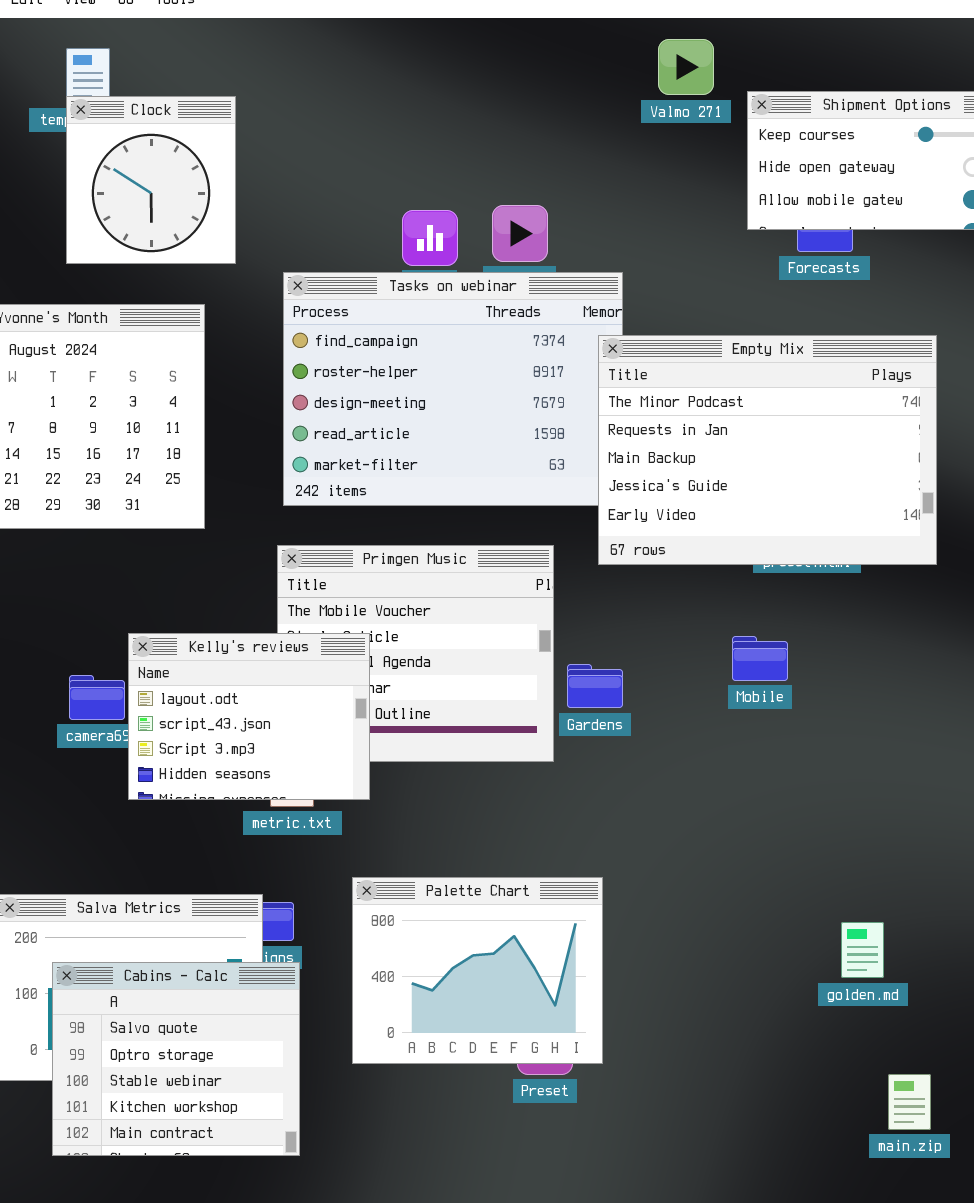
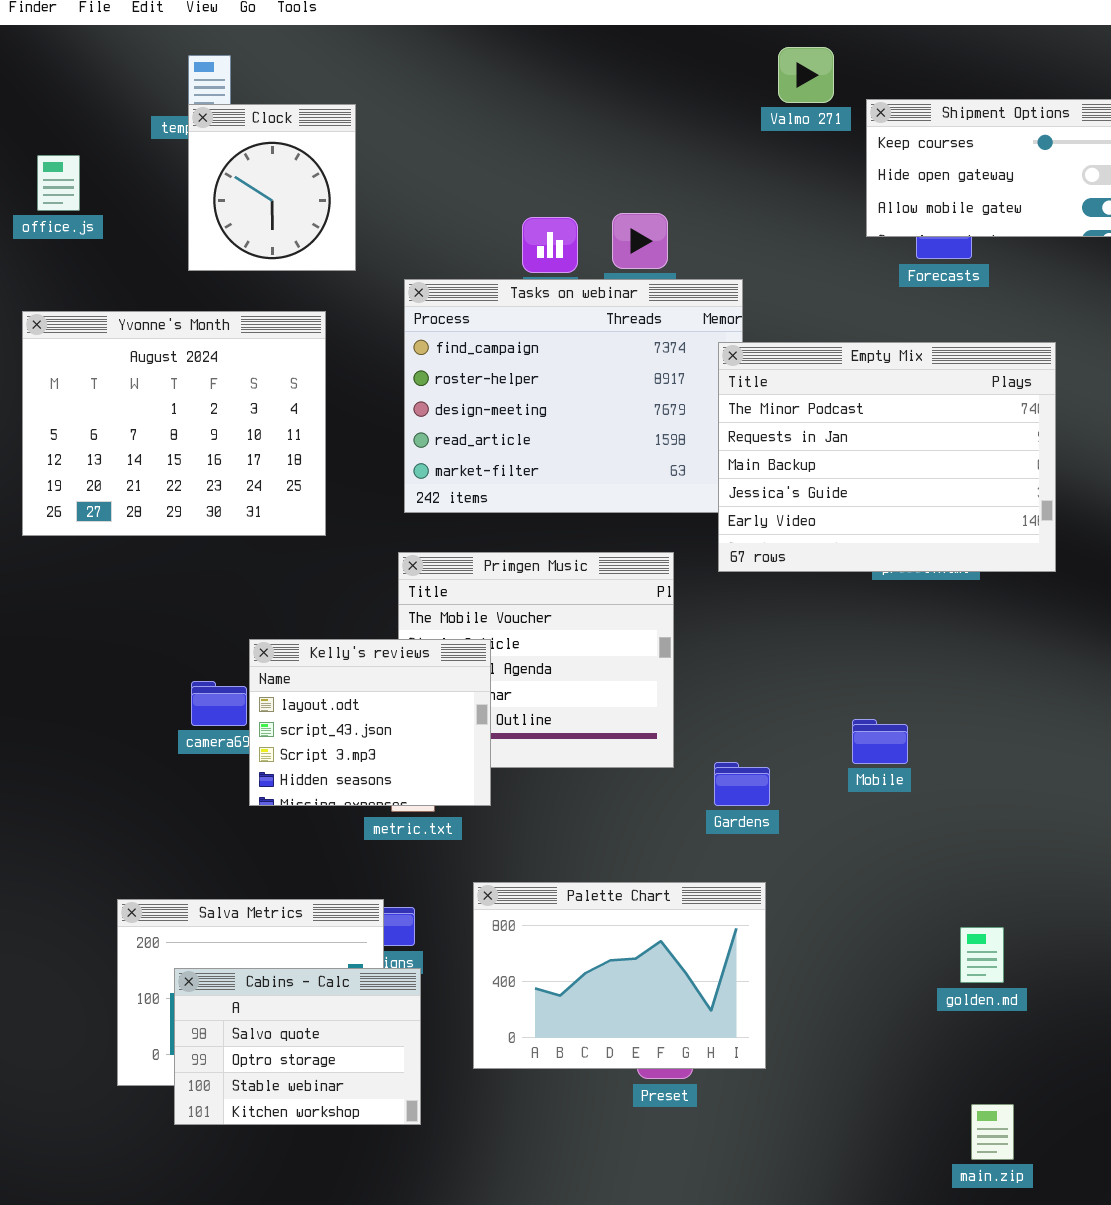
Mobile: [732,636,788,681] -> [852,719,908,764], moved
Gardens: [567,664,623,708] -> [714,762,770,806], moved
Palette Chart: [352,877,603,1064] -> [473,882,766,1069], resized
Cabins - Calc: [52,962,300,1156] -> [174,968,421,1125], resized
main.zip: [888,1074,931,1130] -> [971,1104,1014,1160], moved

